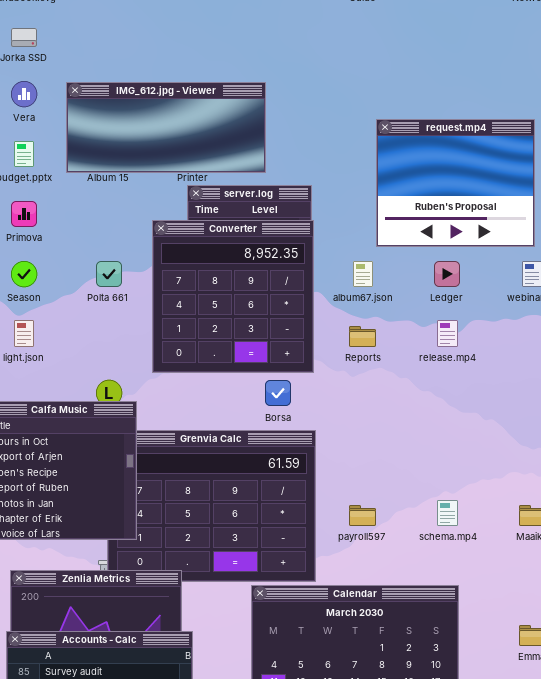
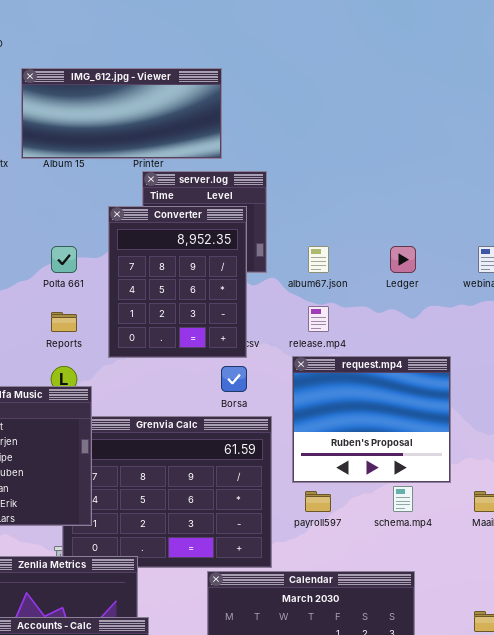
request.mp4: [376,119,535,247] -> [292,356,451,483], moved
Converter: [152,220,314,373] -> [108,206,247,358], resized
release.mp4: [437,320,458,347] -> [308,306,329,332], moved
Reports: [349,326,376,347] -> [51,312,77,332], moved

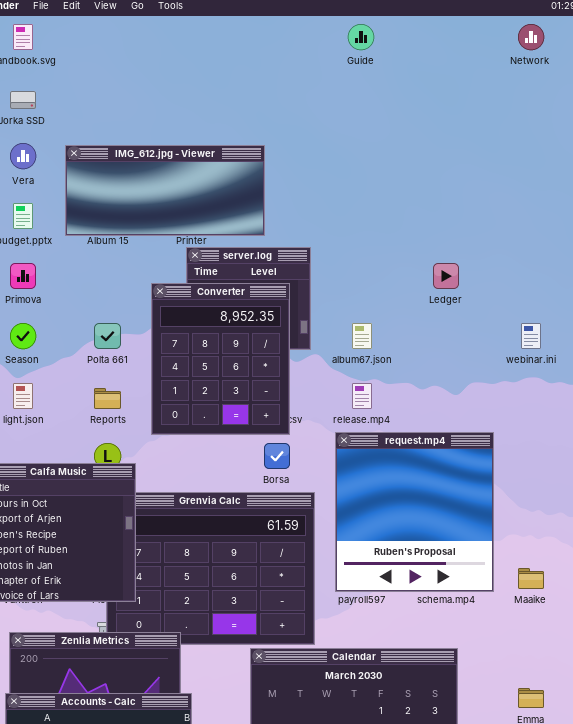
Ledger: [390,246,416,273] -> [433,263,459,289], moved
request.mp4: [292,356,451,483] -> [335,432,494,592], resized

